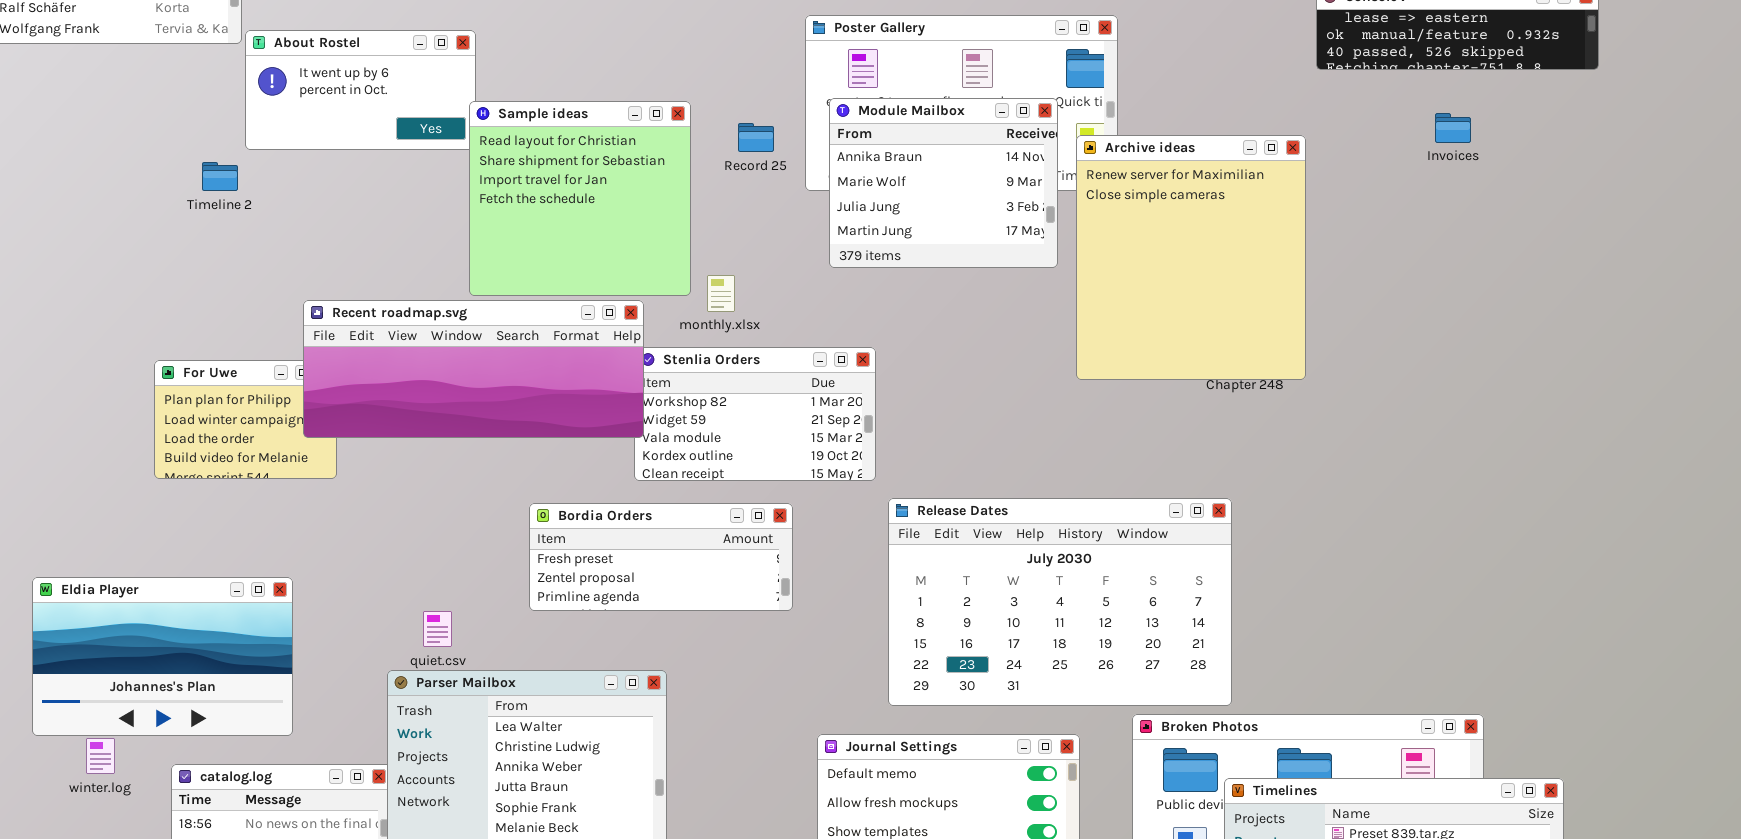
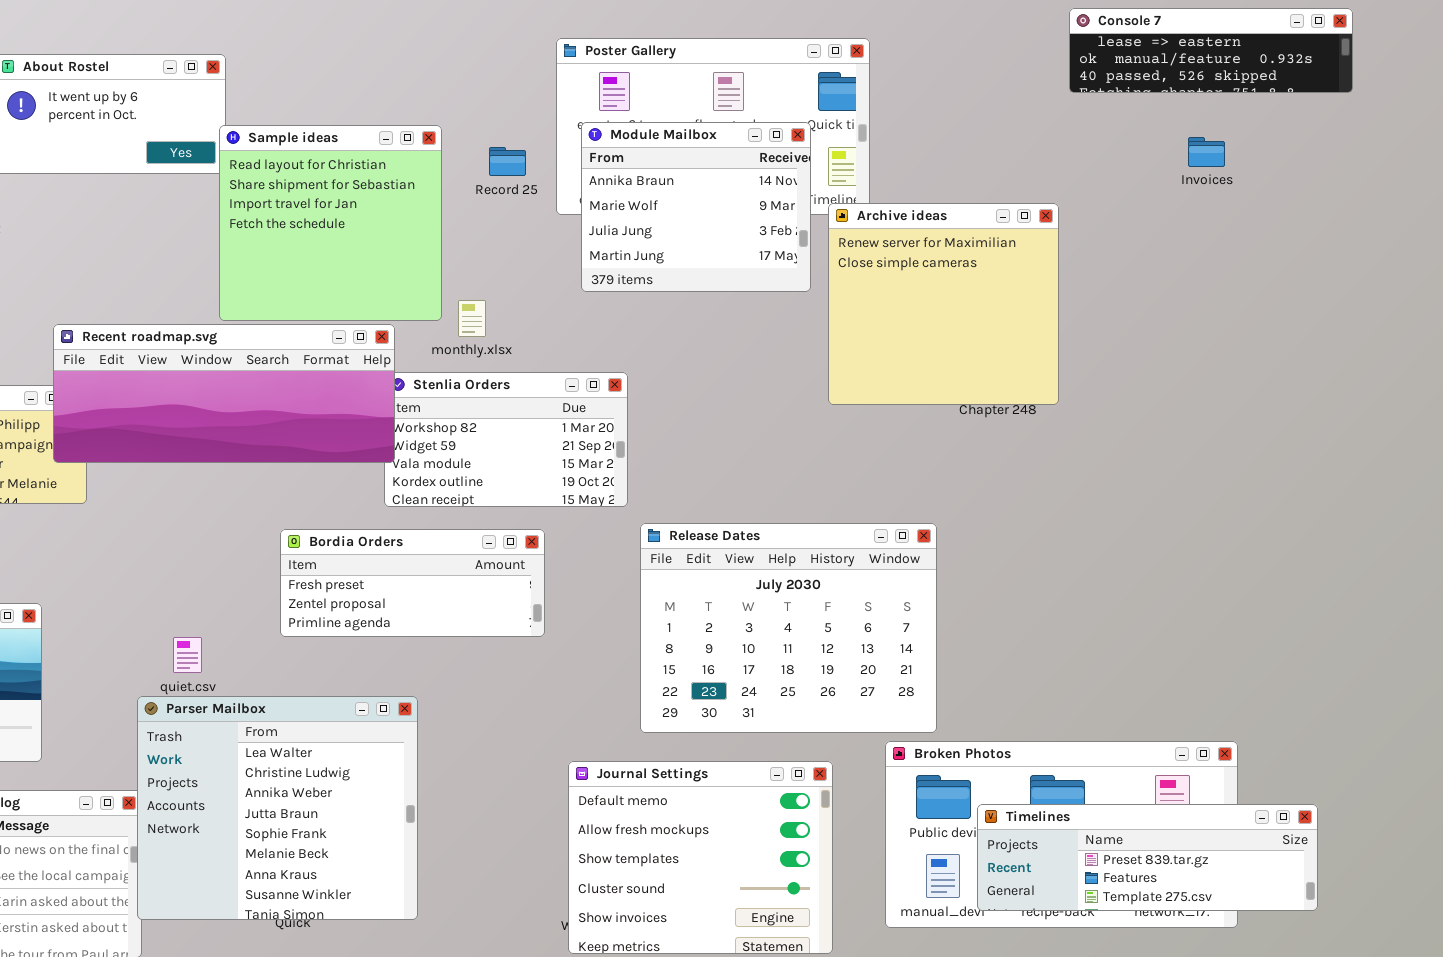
Archive ideas: [1076,135,1306,380] -> [828,203,1059,405], resized
Release Dates: [888,498,1232,706] -> [640,523,937,733], resized

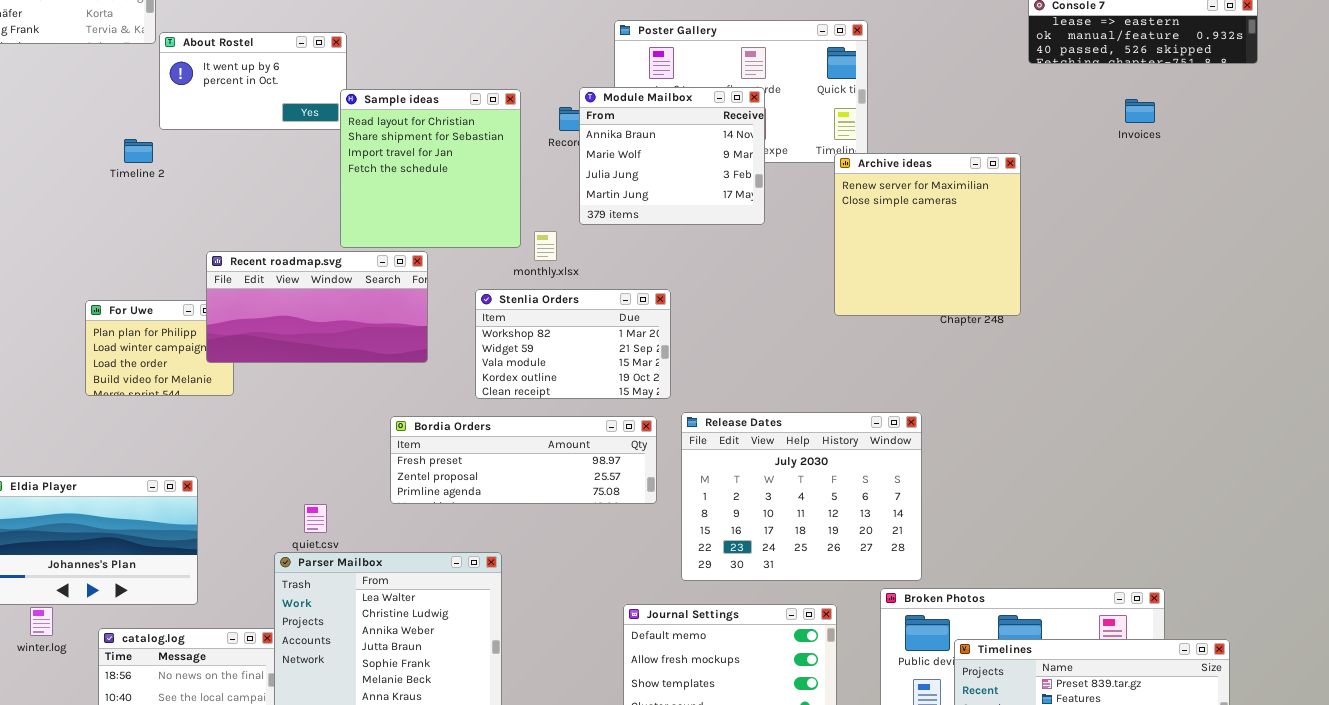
Module Mailbox: [581,122,811,292] -> [579,87,765,225], moved
Recent roadmap.svg: [53,324,395,463] -> [206,251,428,363], resized
Bordia Orders: [280,529,545,637] -> [390,416,657,504], resized

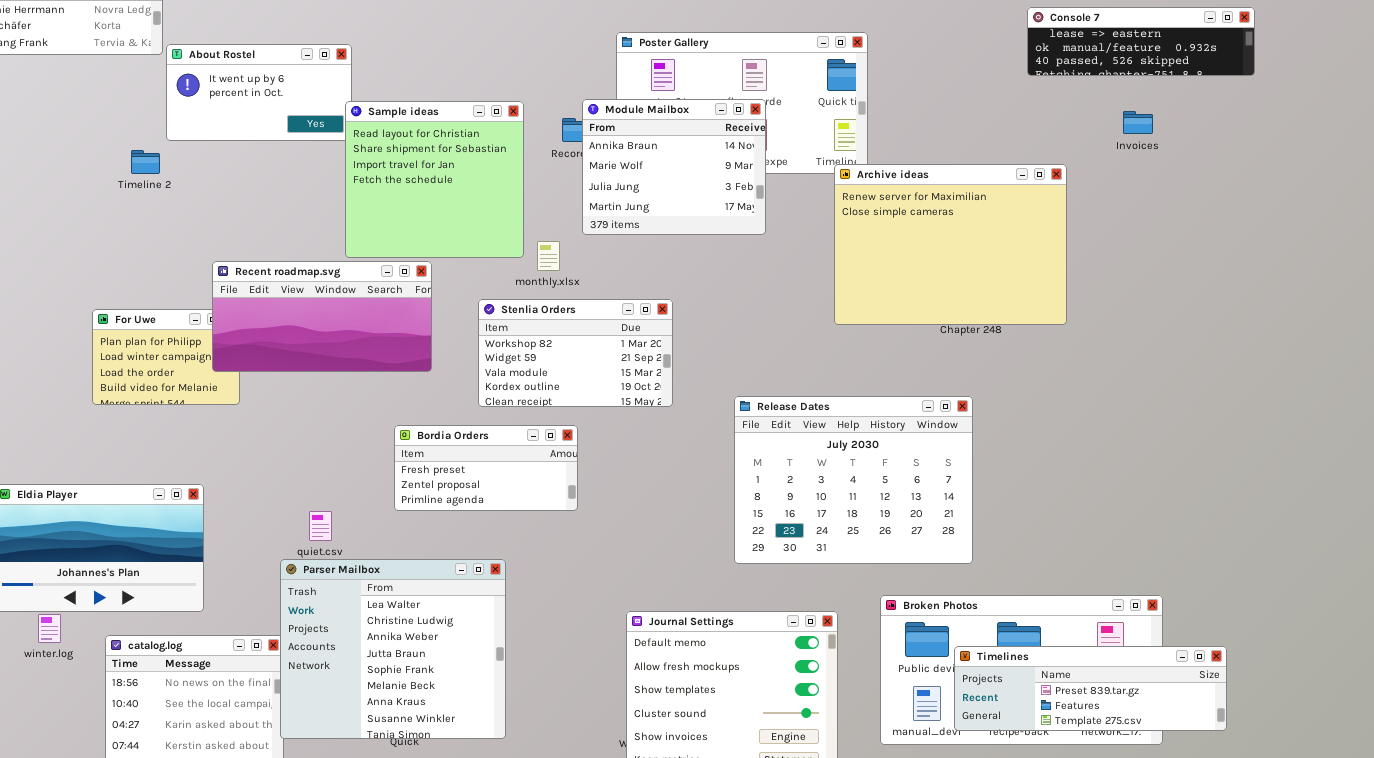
Archive ideas: [834,153,1021,316] -> [834,164,1067,325], resized
Release Dates: [681,412,922,581] -> [734,396,973,564], moved
Bordia Orders: [390,416,657,504] -> [394,425,578,511], resized

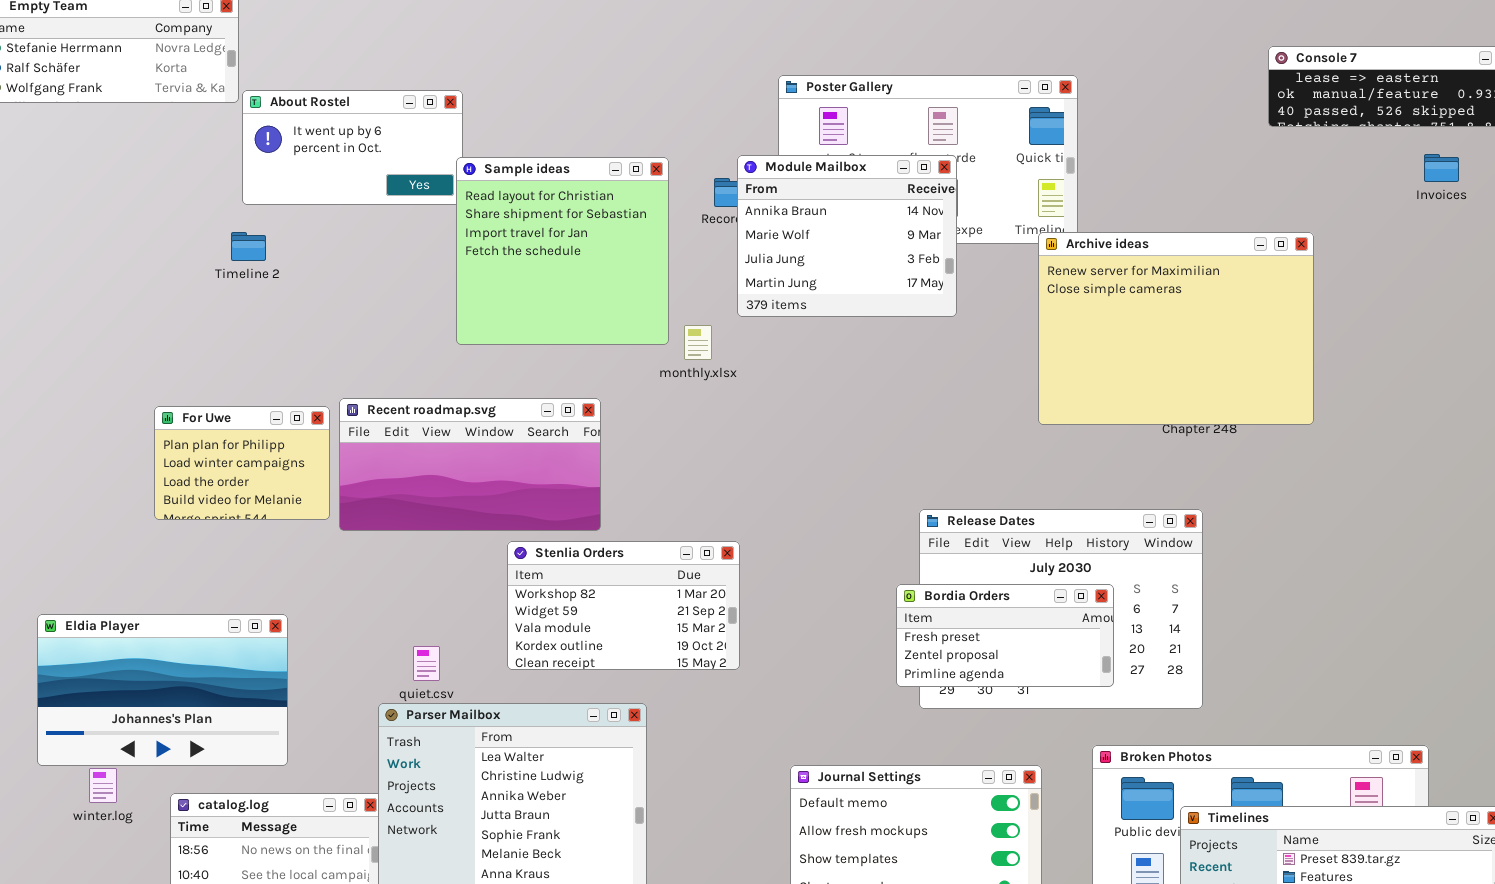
Invoices: [1123,111,1153,134] -> [1424,154,1459,182], moved
Timeline 2: [131,150,160,174] -> [231,232,266,261], moved
Recent roadmap.svg: [212,261,432,372] -> [339,398,601,531], moved
Stenlia Orders: [478,299,673,407] -> [507,541,740,670], moved
Bordia Orders: [394,425,578,511] -> [896,584,1114,687], moved

